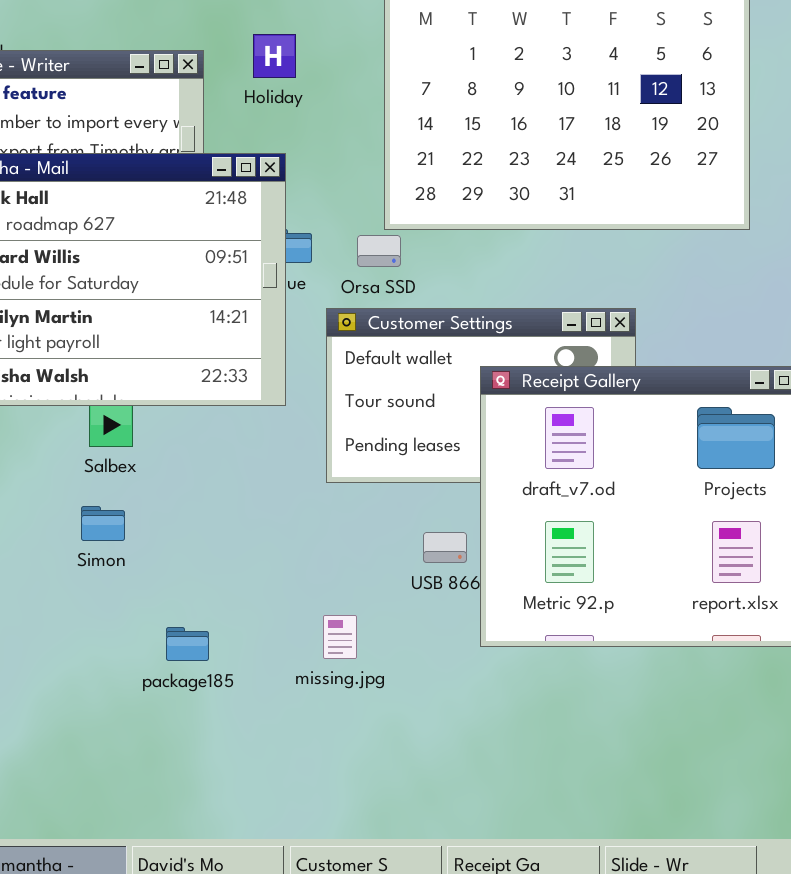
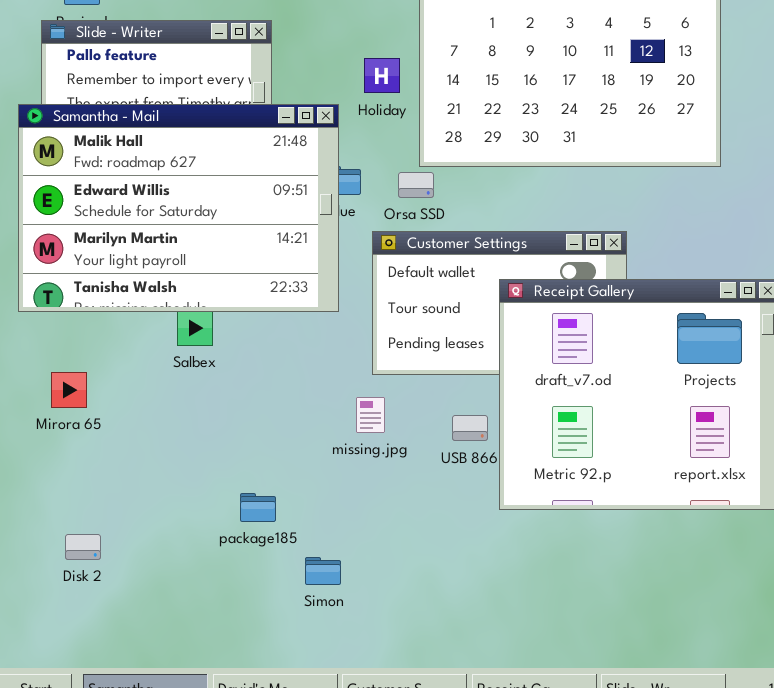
Holiday: [253,34,296,78] -> [364,58,400,93], moved
Simon: [81,506,125,541] -> [305,557,341,585], moved
missing.jpg: [323,615,357,659] -> [356,397,385,433], moved

